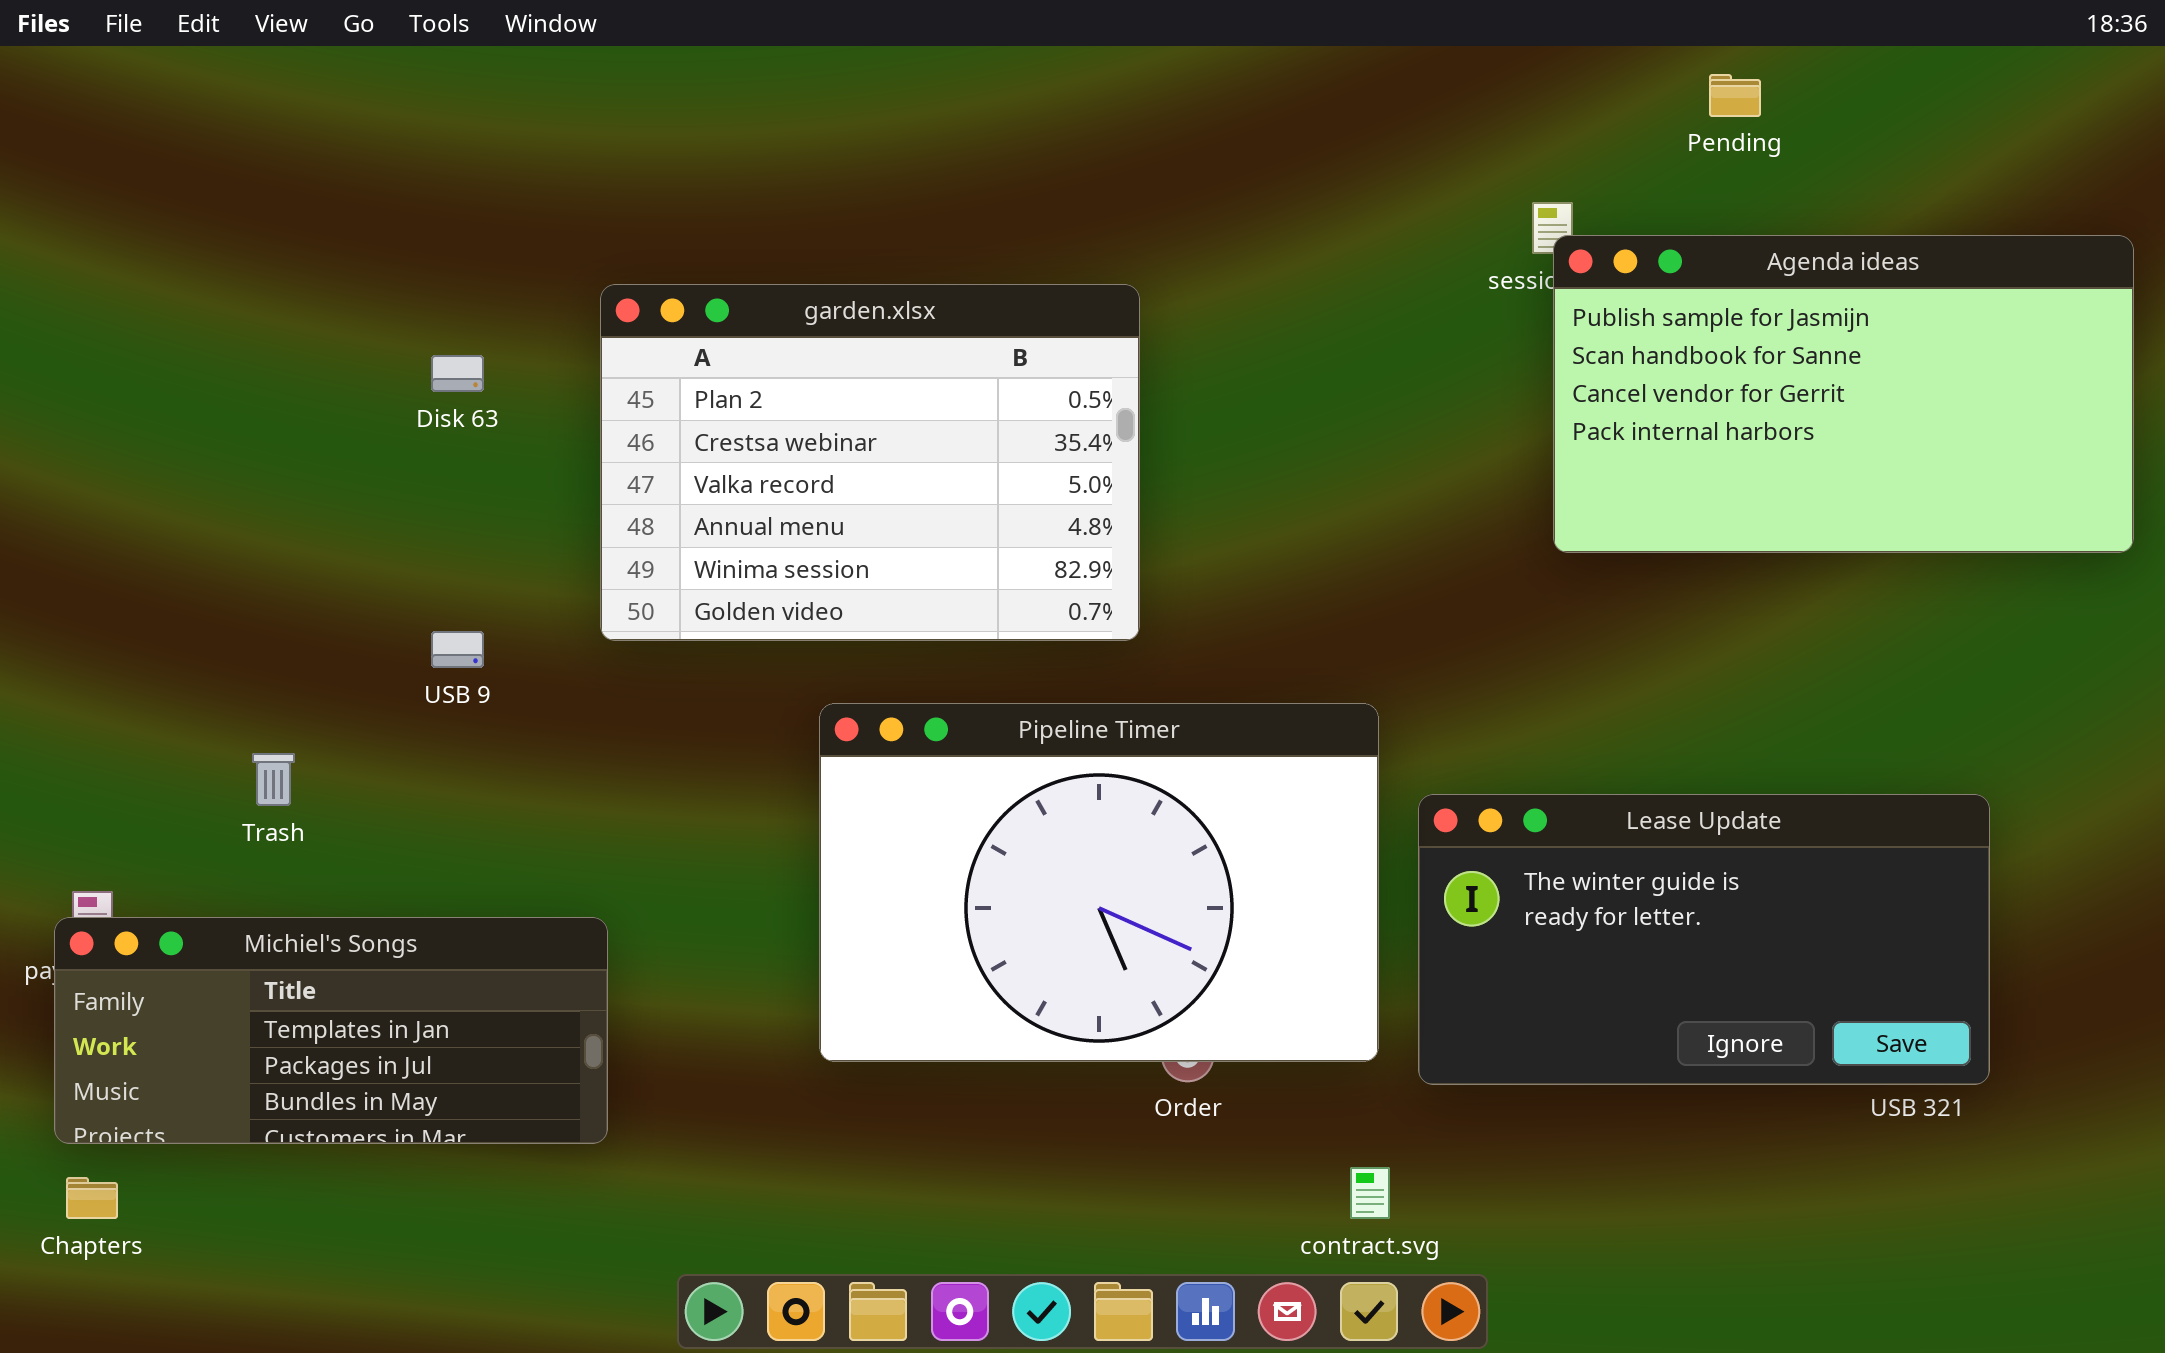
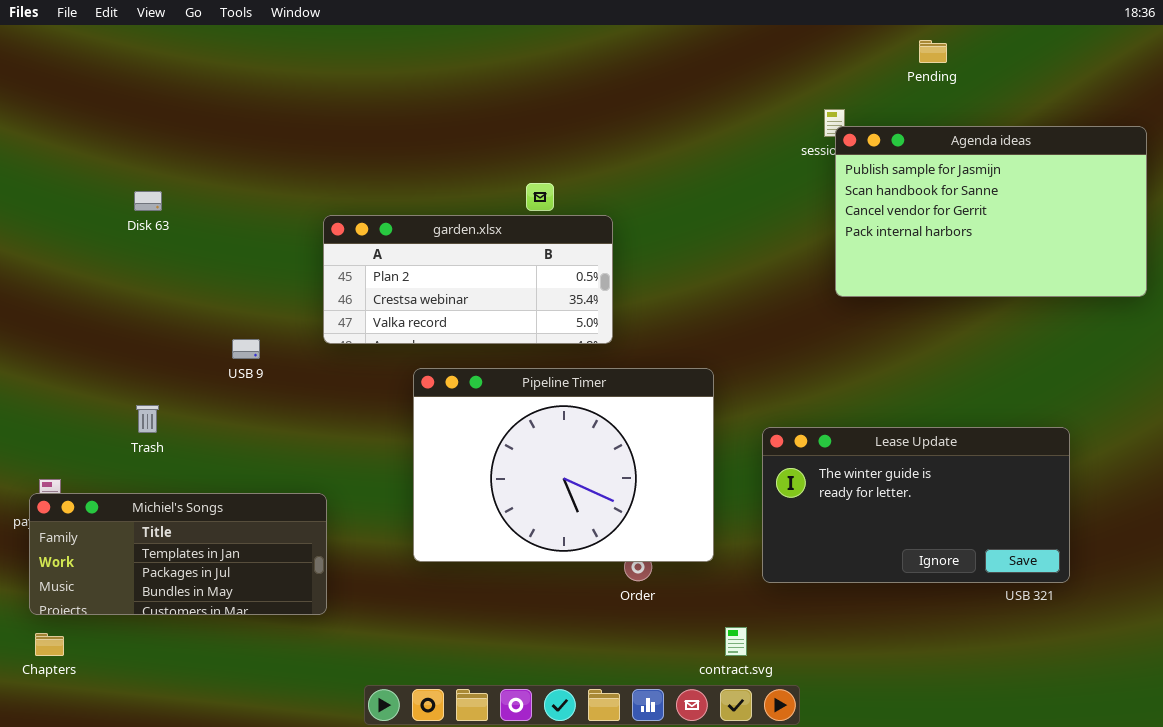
garden.xlsx: [600,284,1140,641] -> [323,215,613,344], resized
Disk 63: [431,355,484,392] -> [134,191,162,211], moved
Pipeline Timer: [819,703,1379,1062] -> [413,368,714,562], moved

